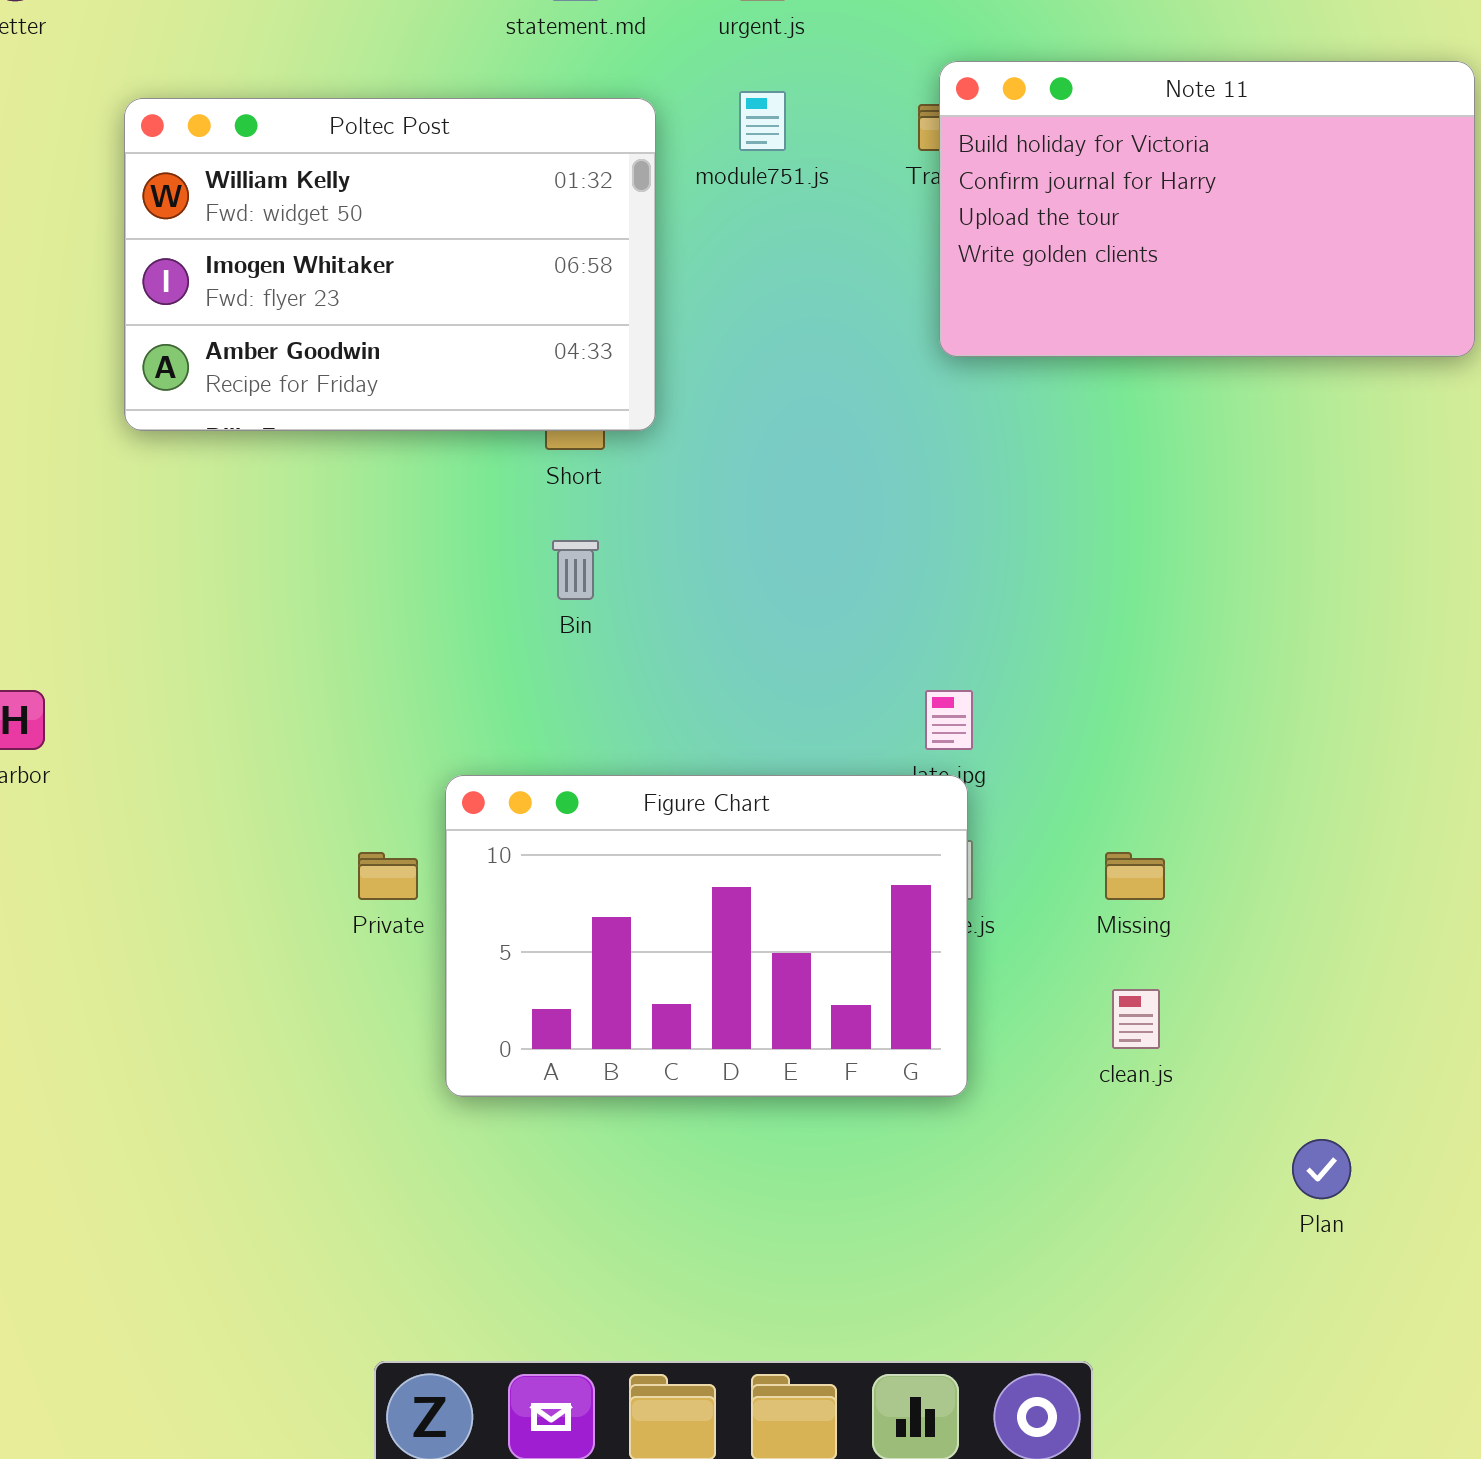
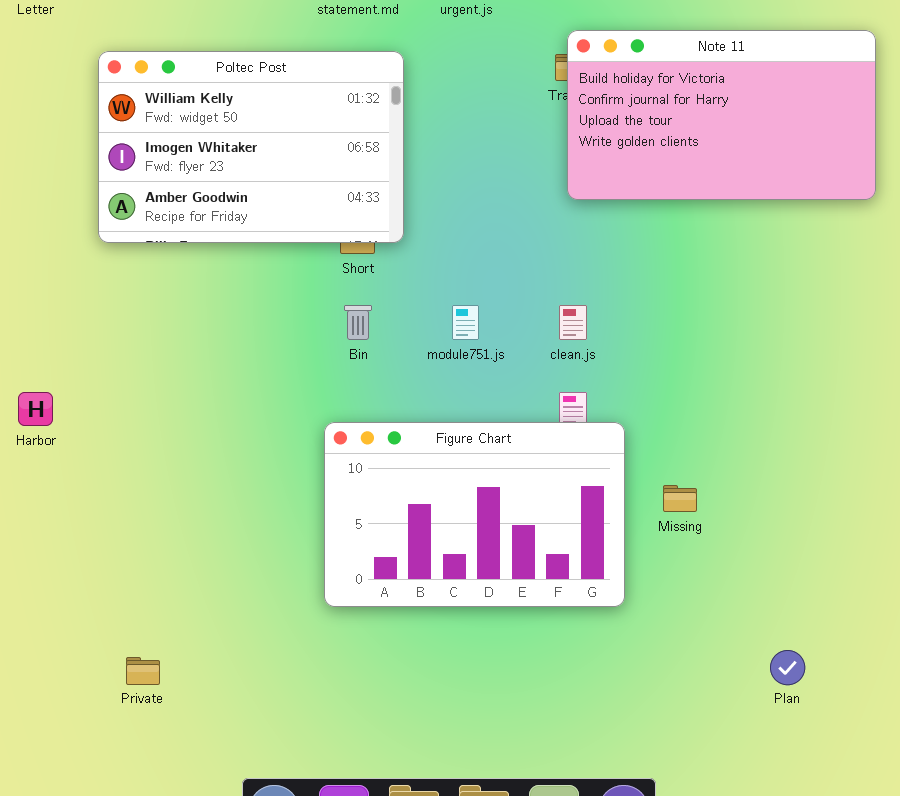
module751.js: [739,91,786,151] -> [452,305,479,340], moved
Figure Chart: [445,775,968,1097] -> [324,422,625,607], moved
Private: [358,852,418,900] -> [126,657,160,685], moved
clean.js: [1112,989,1160,1049] -> [559,305,587,340], moved

